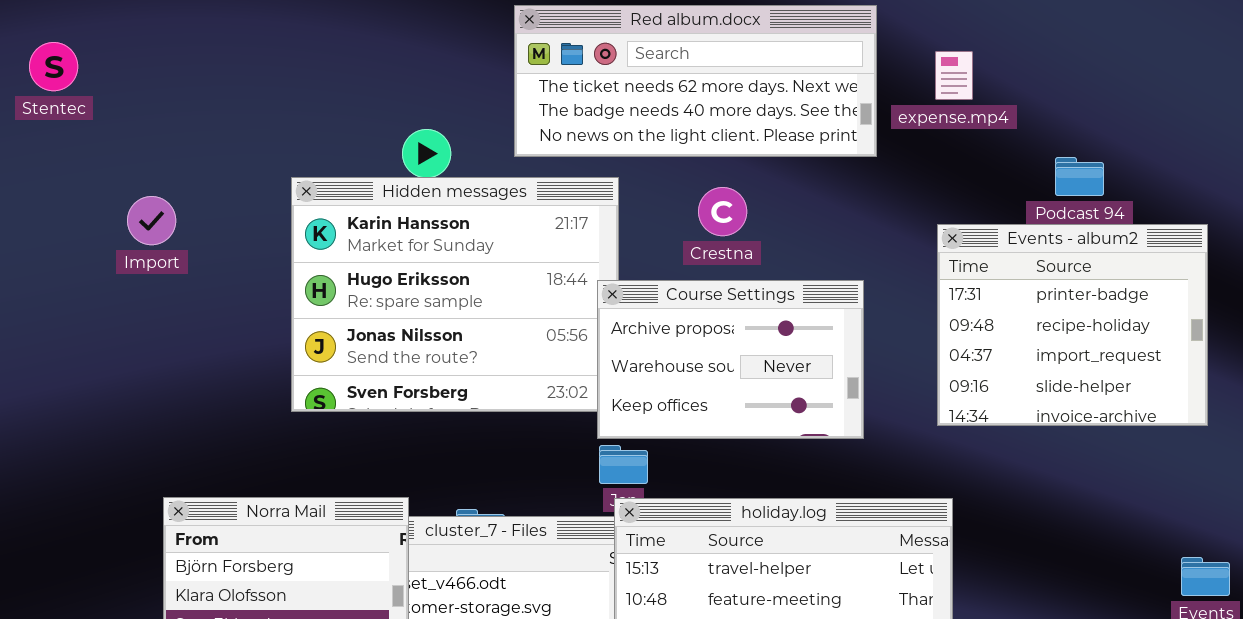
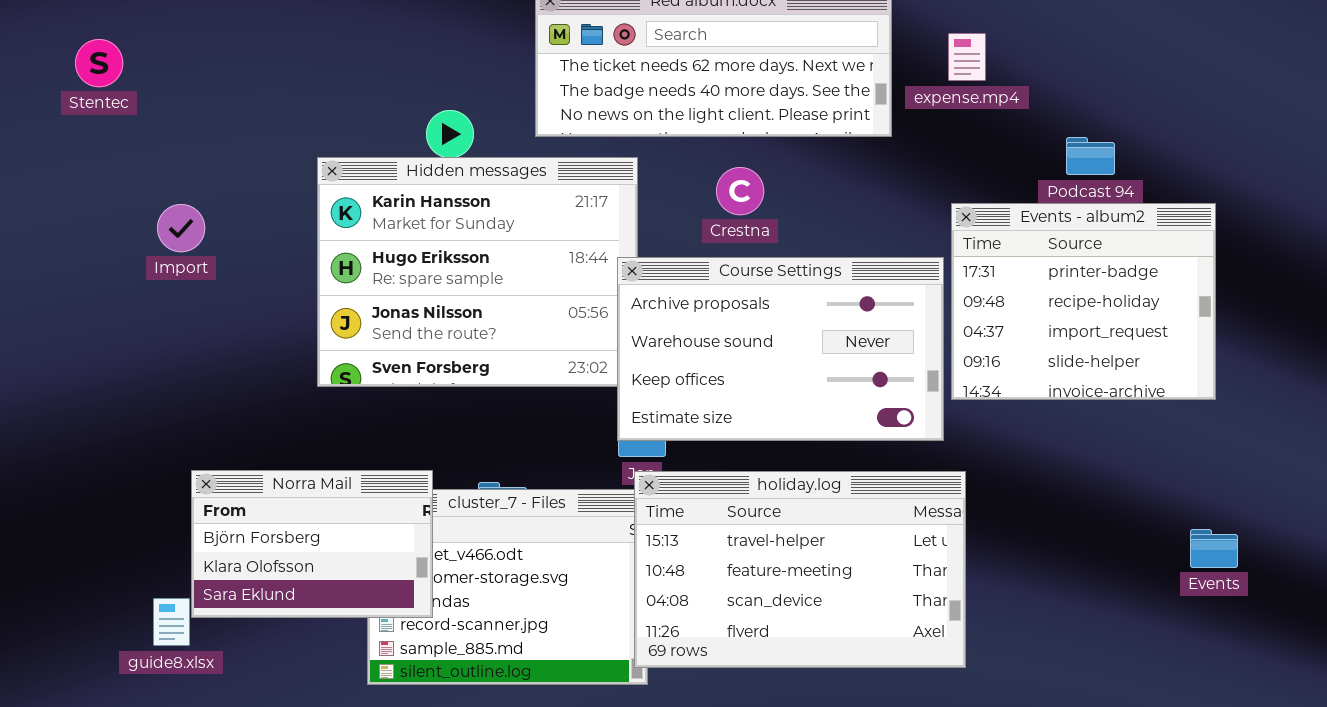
Stentec: [29,42,78,91] -> [75,39,123,87], moved
Import: [127,196,176,245] -> [157,204,205,252], moved
Course Settings: [597,280,864,439] -> [617,257,944,441], resized

